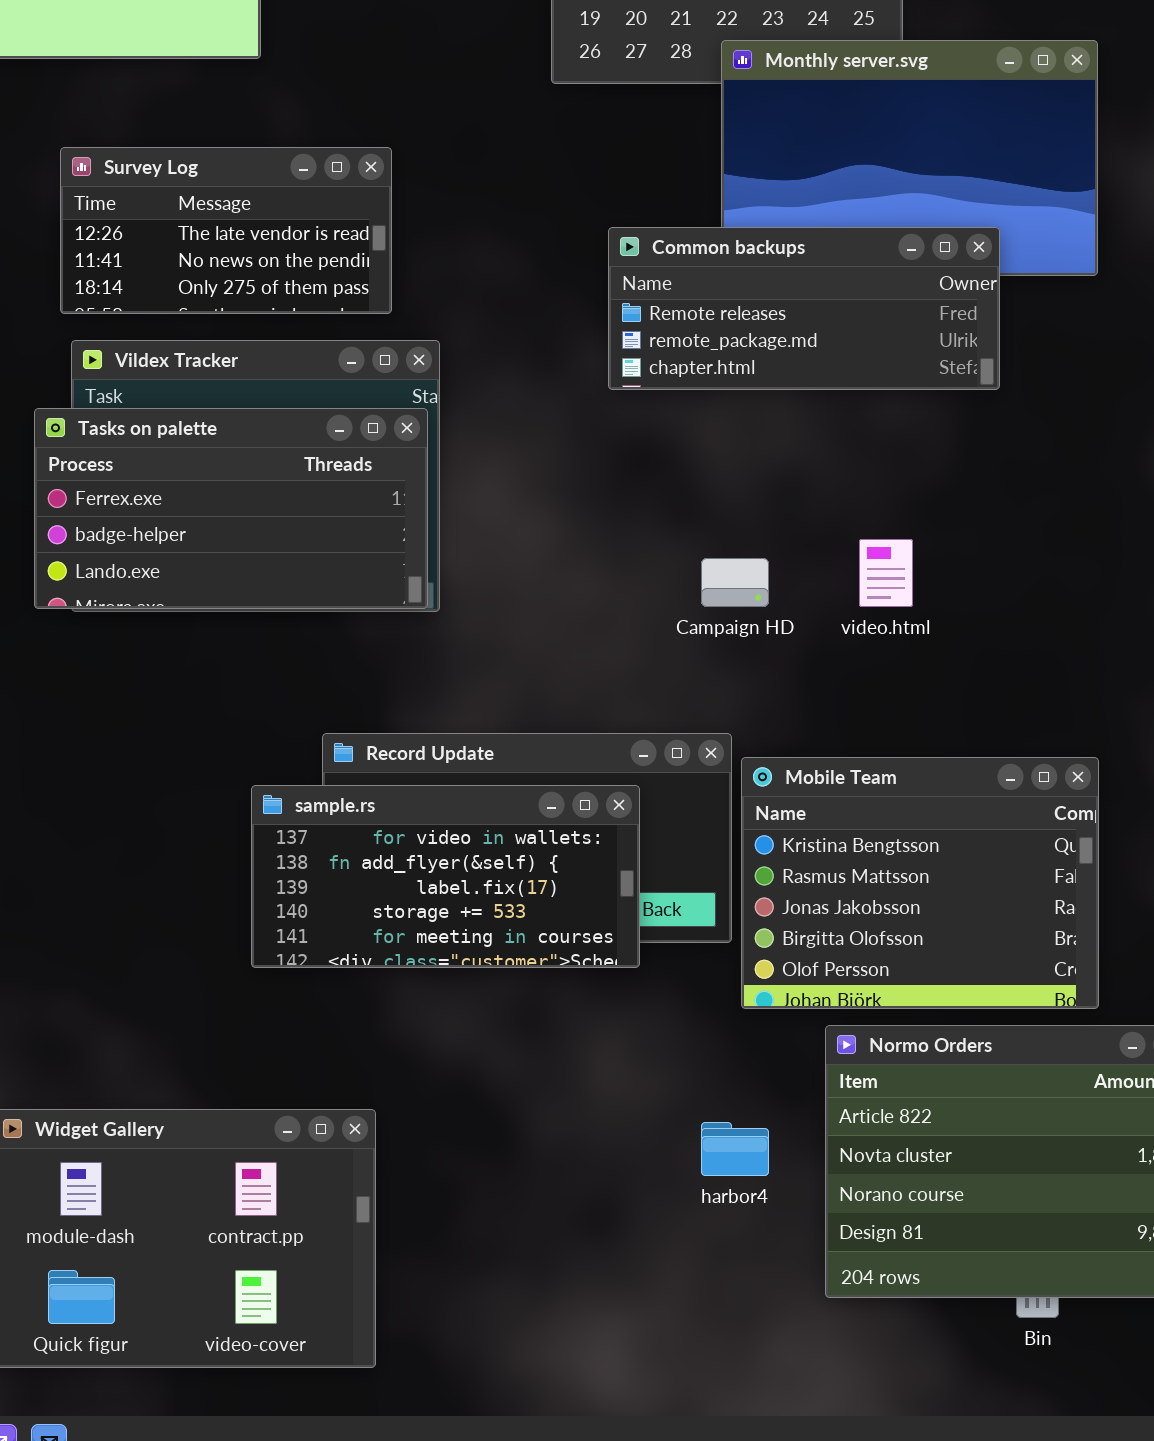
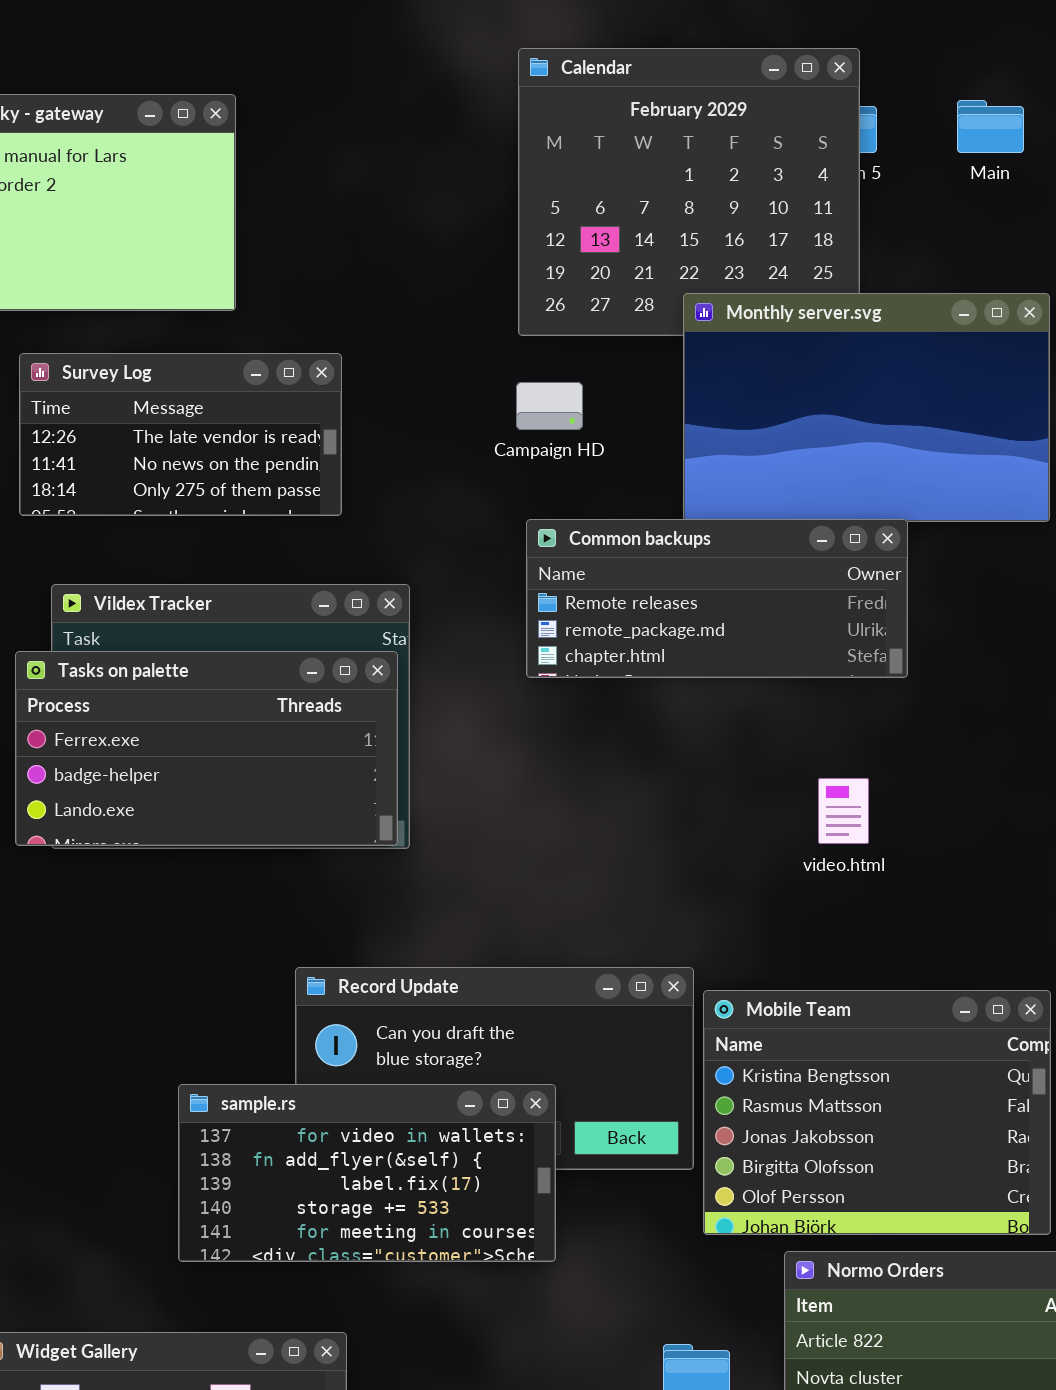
Survey Log: [60,147,392,314] -> [19,353,342,516], moved
Common backups: [608,227,1000,390] -> [526,519,908,678], moved
Campaign HD: [701,558,769,607] -> [516,382,583,430], moved
sample.rs: [251,785,640,968] -> [178,1084,556,1262], moved

